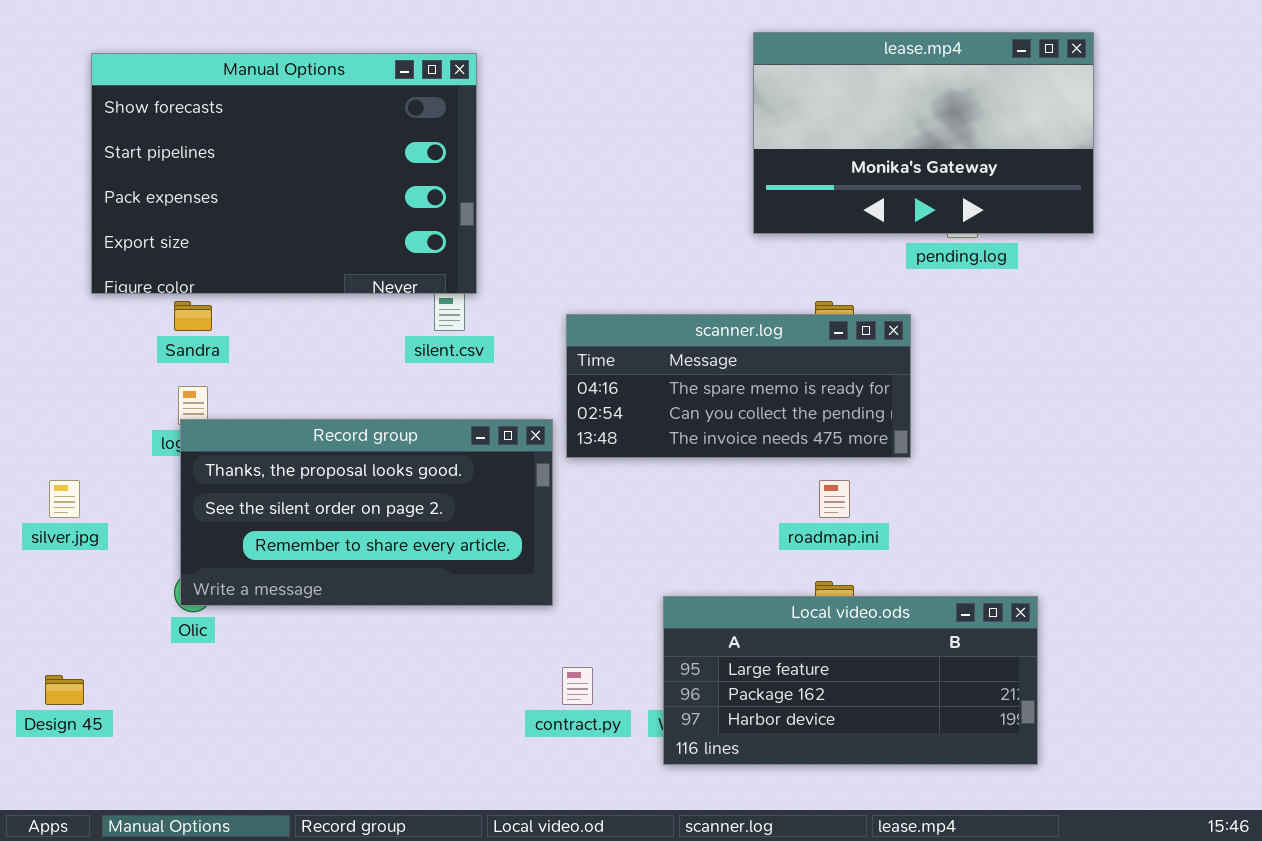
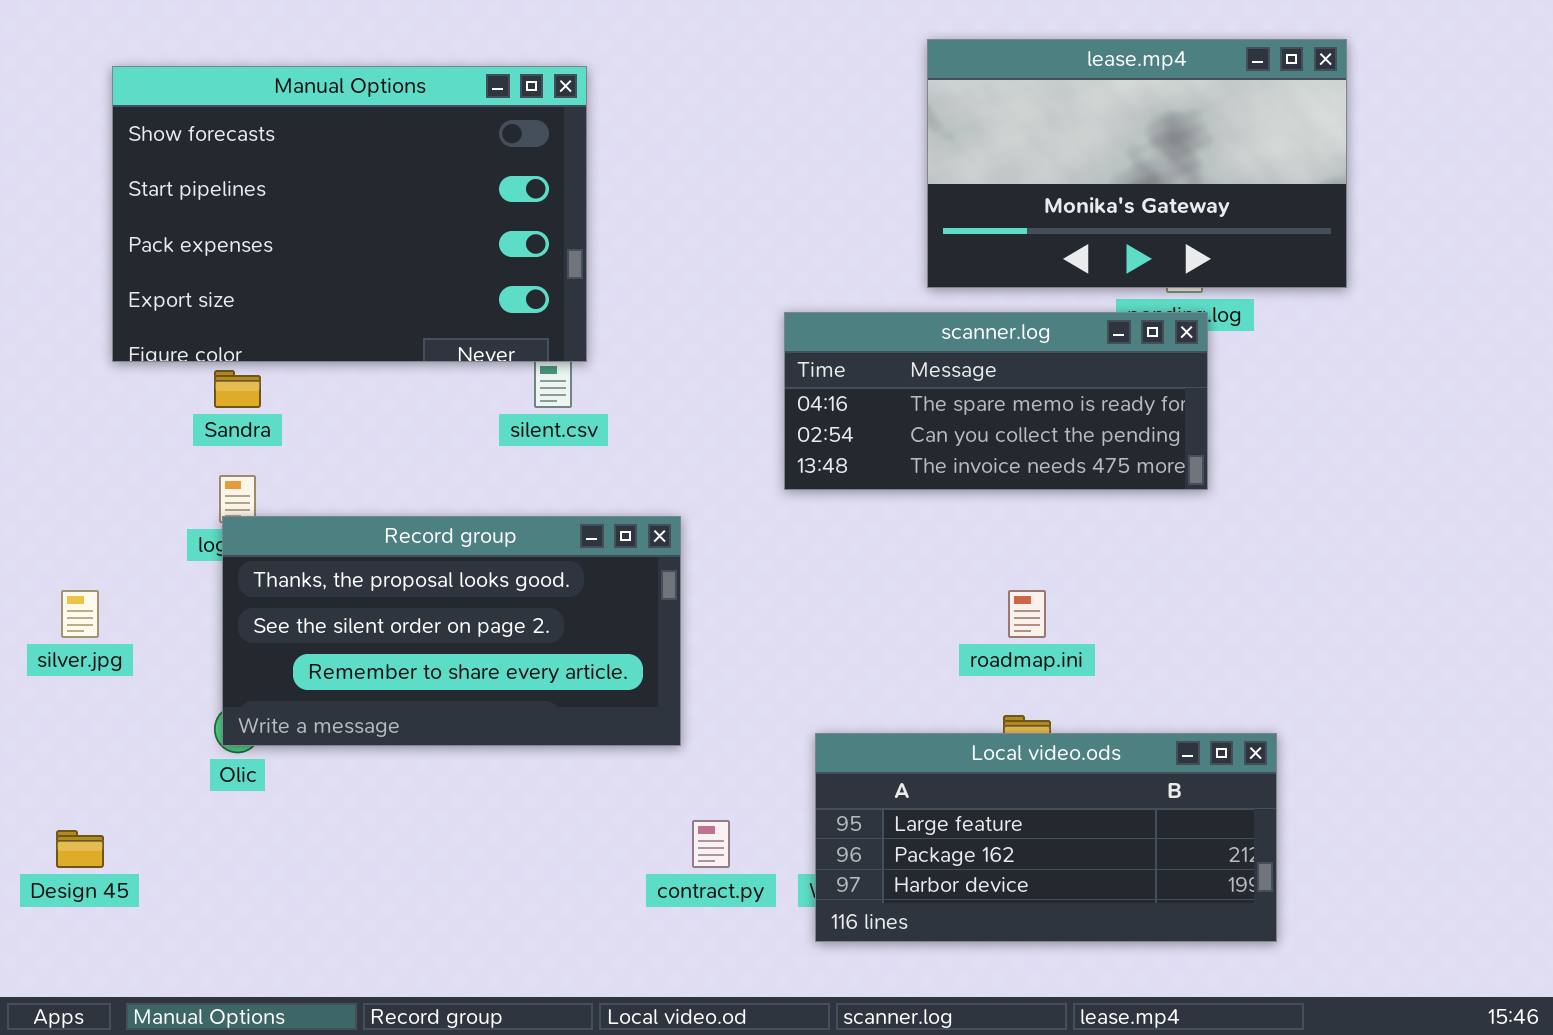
scanner.log: [566,314,911,458] -> [784,312,1208,490], moved

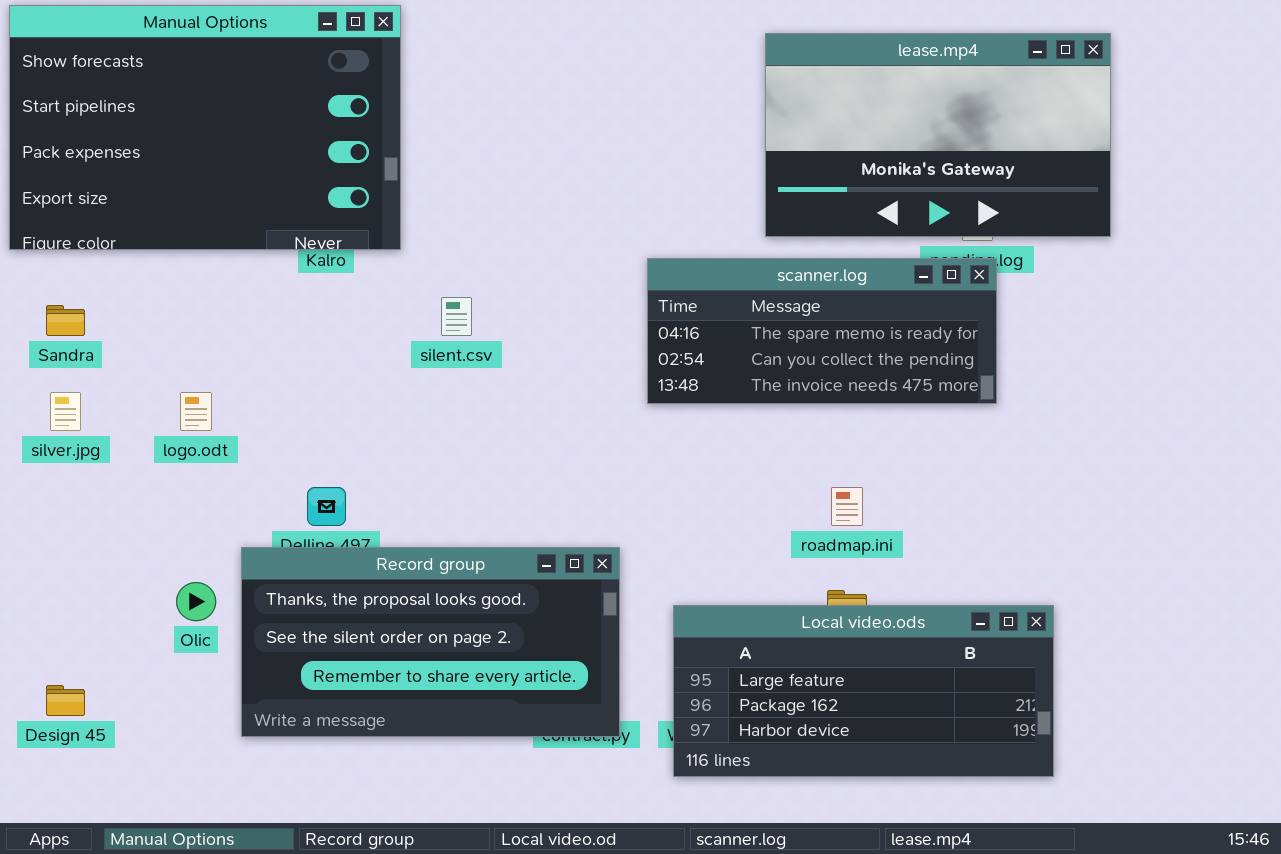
Manual Options: [112,66,587,362] -> [9,5,401,250], moved
Sandra: [214,370,261,408] -> [46,305,85,336], moved
Record group: [222,516,681,746] -> [241,547,620,737], moved
silver.jpg: [61,590,99,638] -> [50,392,81,431], moved

